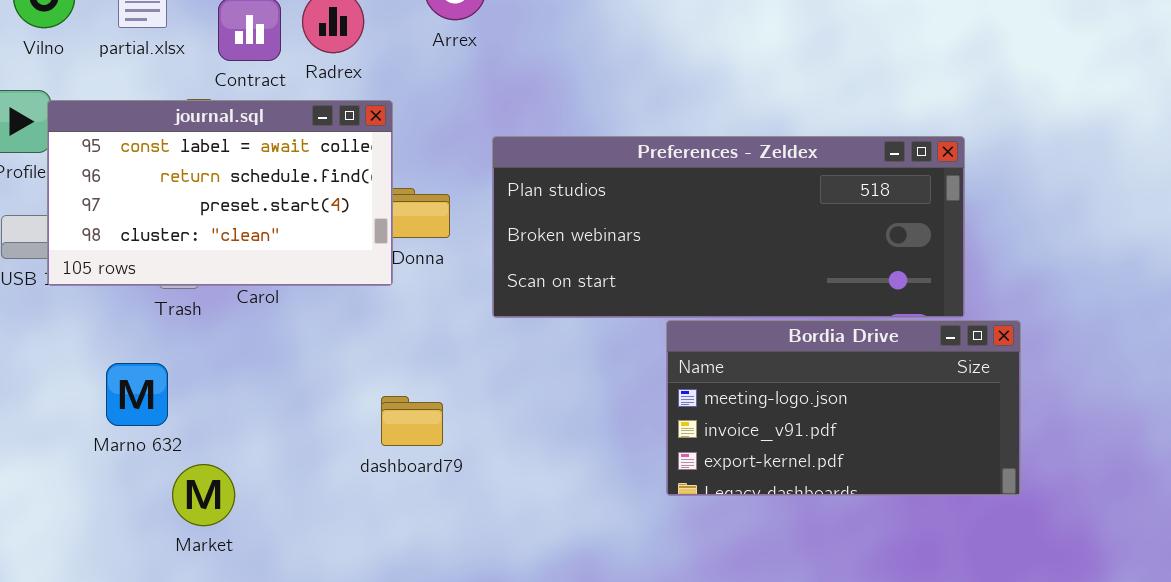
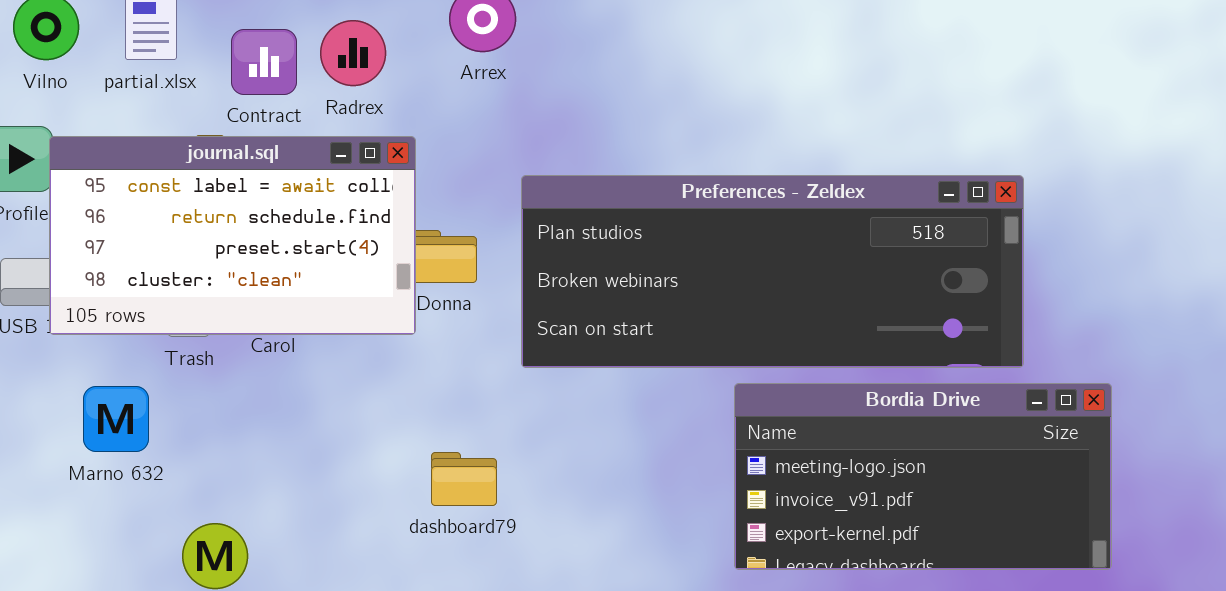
Bordia Drive: [666,320,1021,496] -> [734,383,1112,570], moved
Marno 632: [106,363,168,426] -> [83,386,149,452], moved
dashboard79: [381,396,443,446] -> [431,452,497,506], moved

